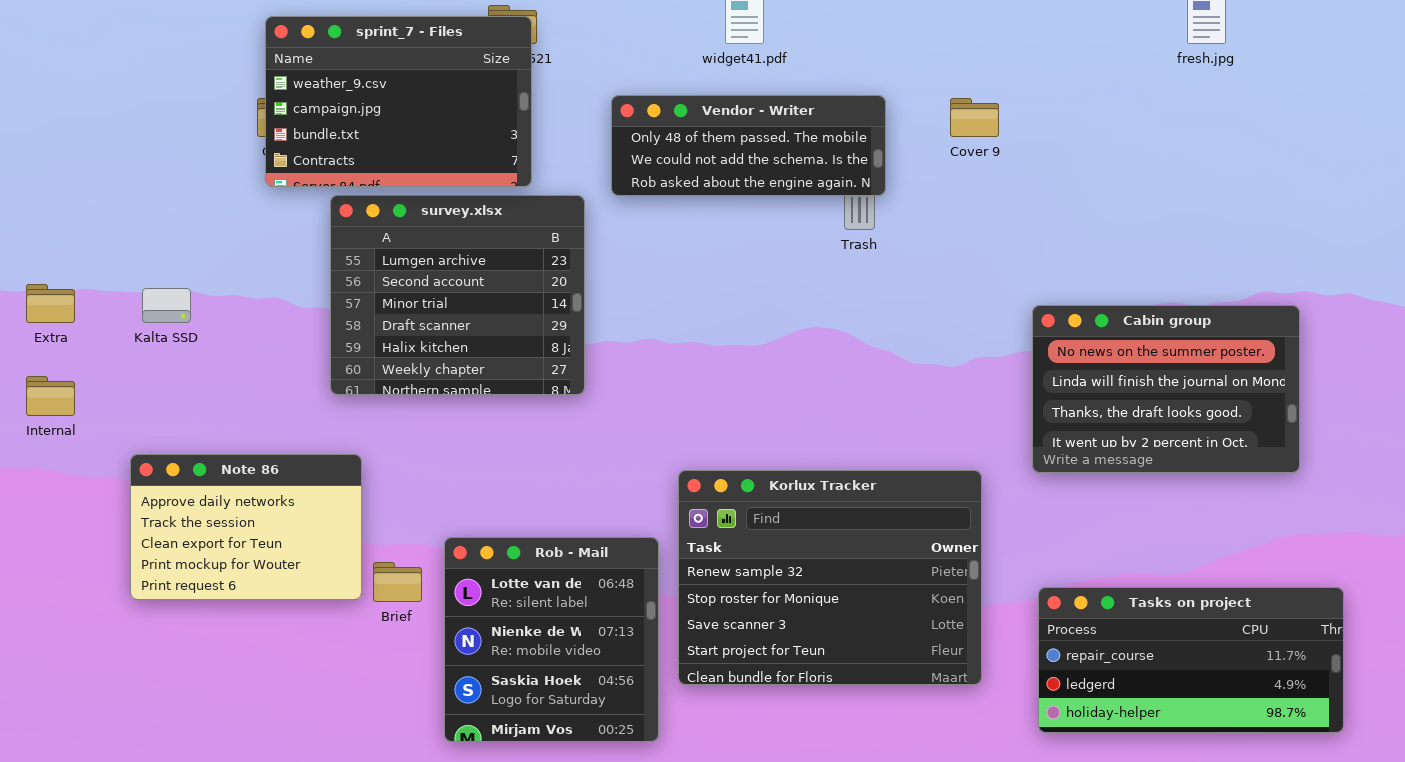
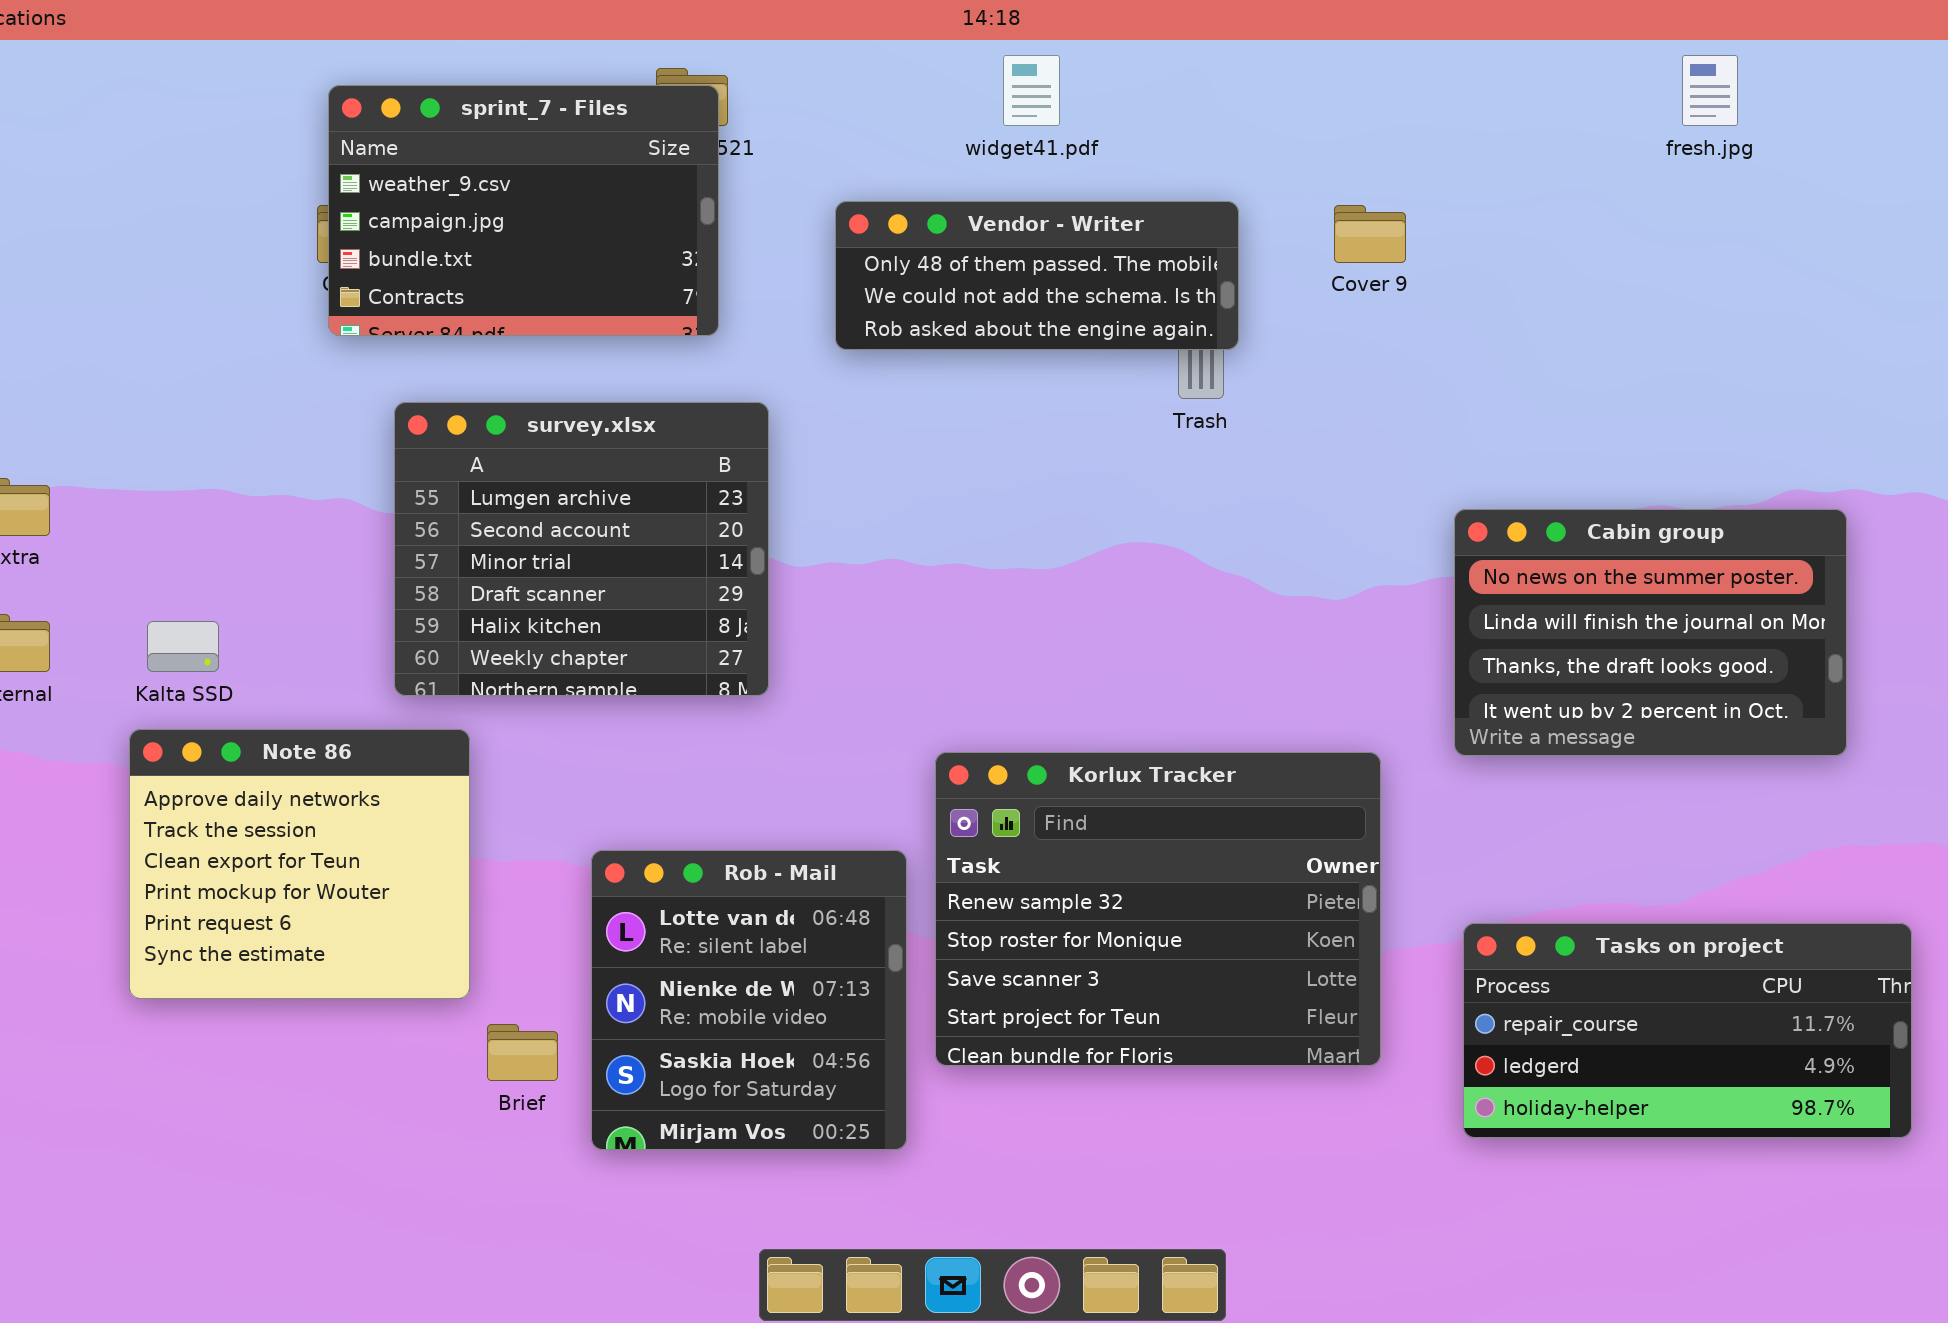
survey.xlsx: [330,195,585,395] -> [394,402,769,696], moved
Kalta SSD: [142,288,191,323] -> [147,621,219,672], moved
Note 86: [130,454,362,600] -> [129,729,470,999], resized
Brief: [373,562,422,602] -> [487,1024,558,1081], moved

